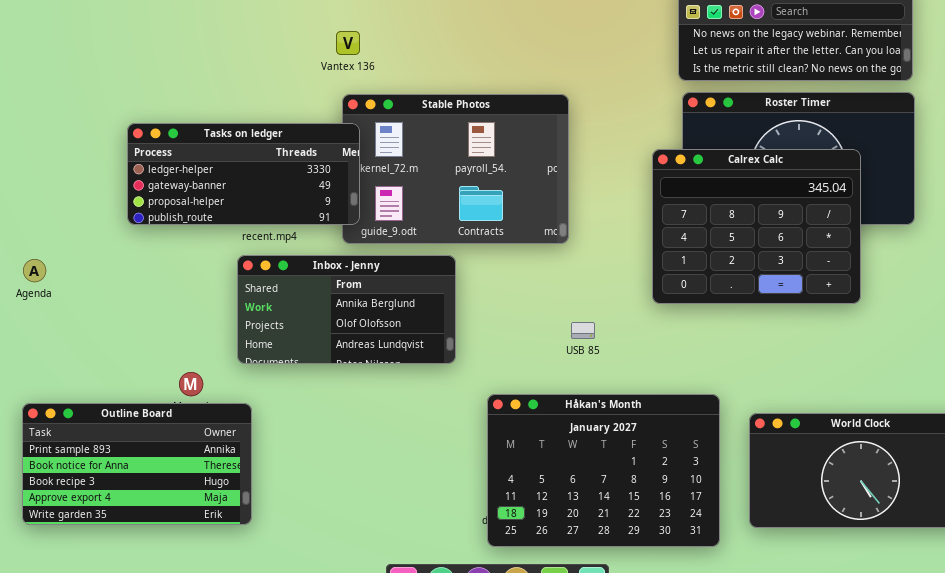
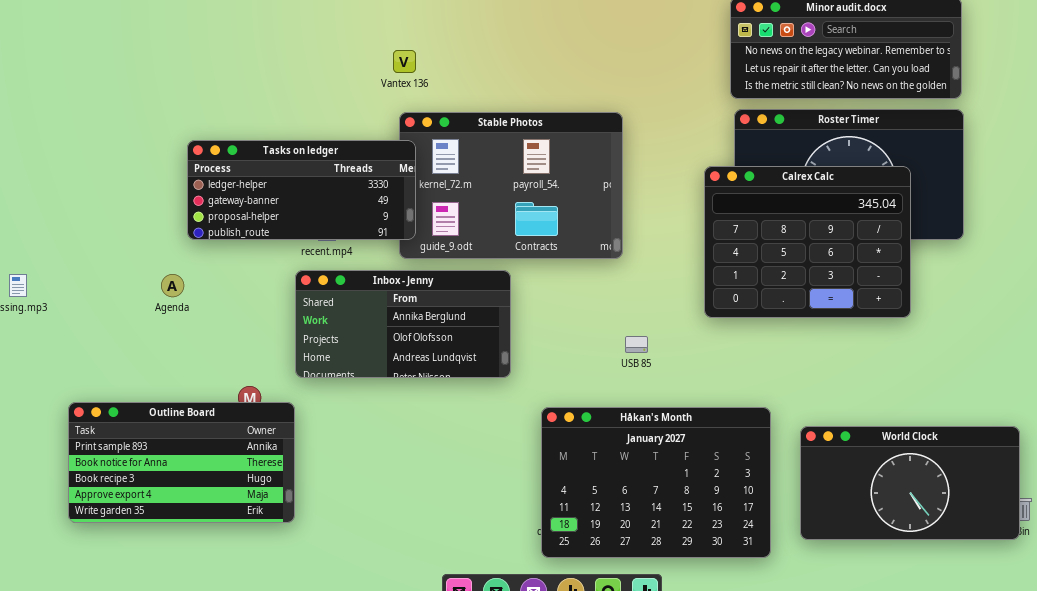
Agenda: [23,259,46,282] -> [161,274,184,297], moved
Outline Board: [22,403,252,525] -> [68,402,295,523], moved

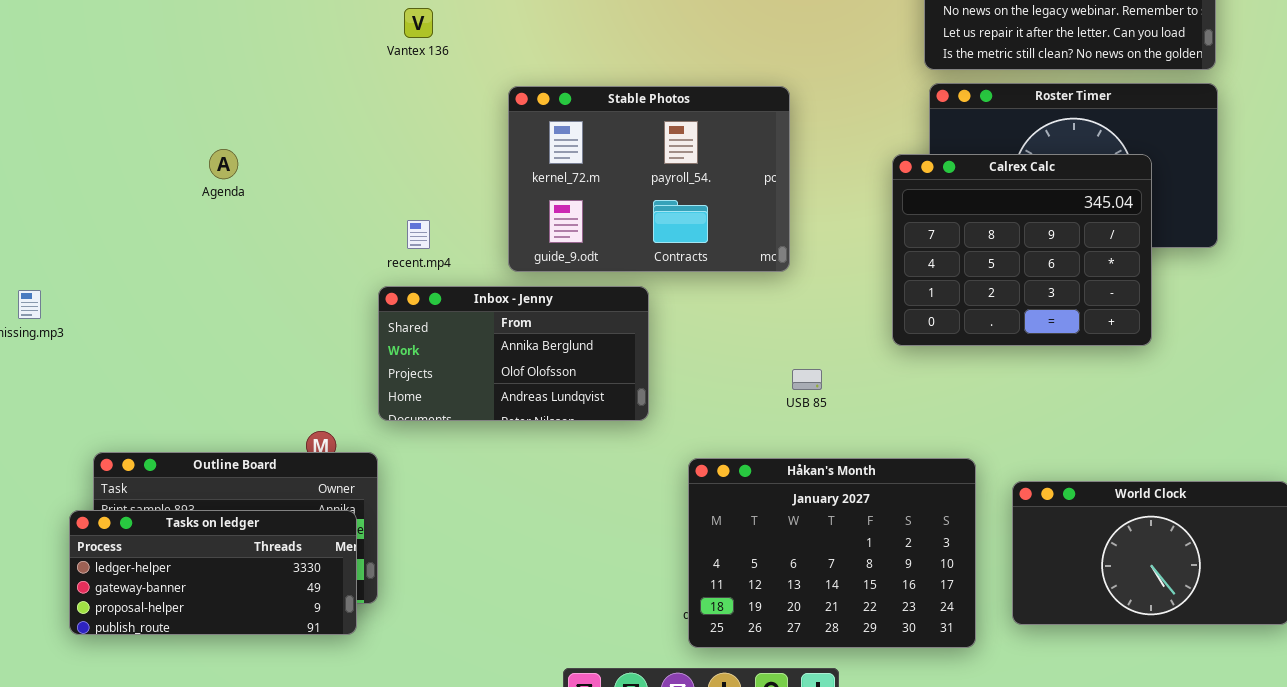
Vantex 136: [393,50,416,73] -> [404,8,433,38], moved
Tasks on ledger: [187,140,416,240] -> [69,510,357,635], moved
Agenda: [161,274,184,297] -> [209,149,238,179], moved

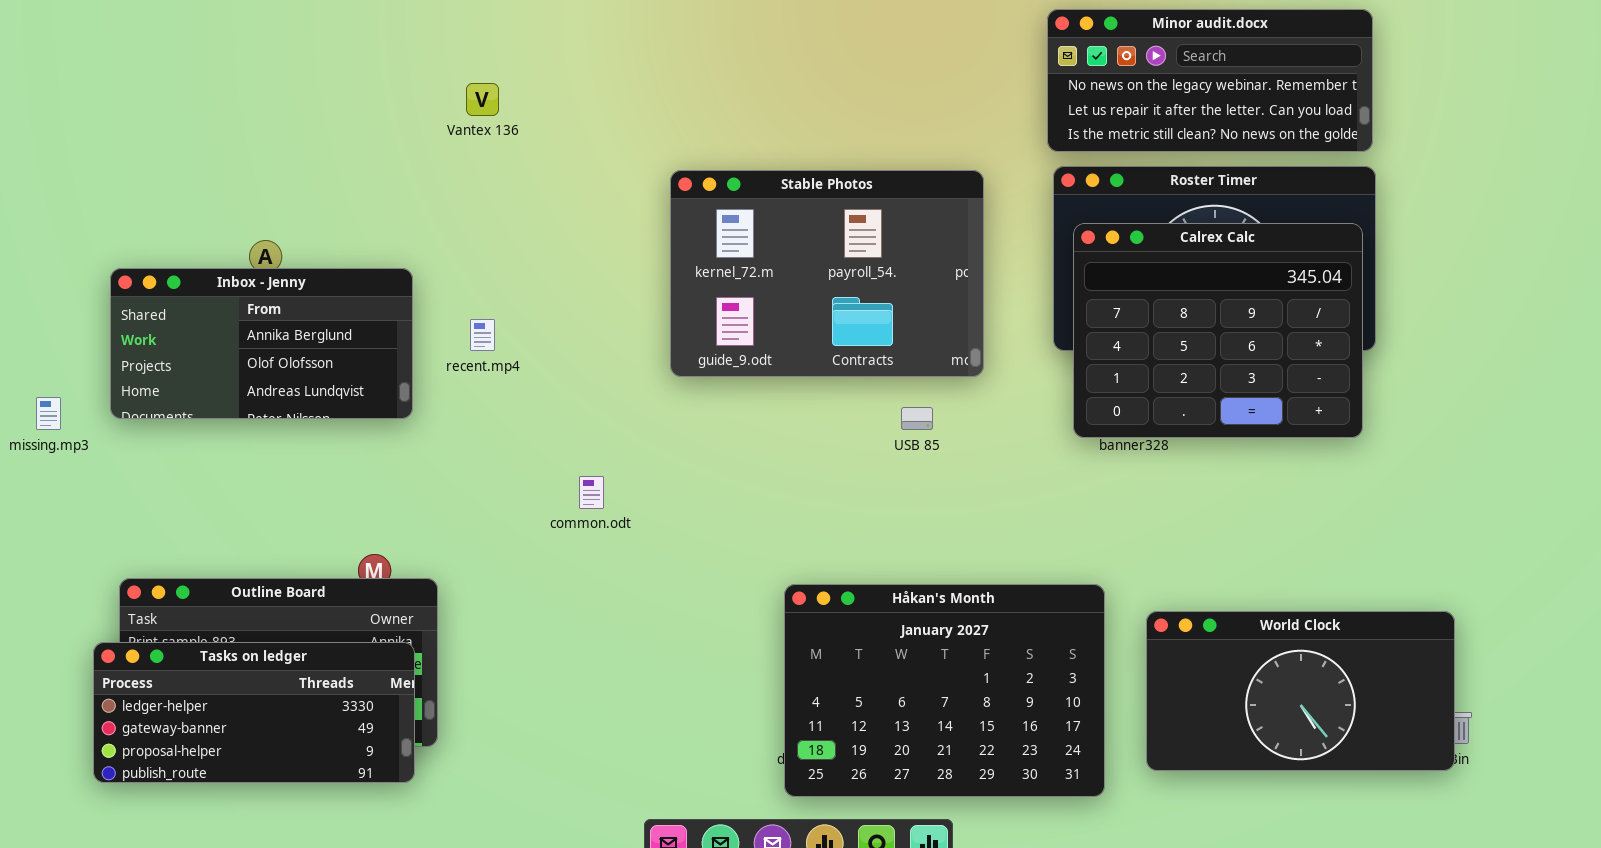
Stable Photos: [508,86,790,272] -> [670,170,984,377], moved
Calrex Calc: [892,154,1152,346] -> [1073,223,1363,438], moved
Inbox - Jenny: [378,286,649,421] -> [110,268,413,419], moved
USB 85: [792,369,822,390] -> [901,407,933,430], moved

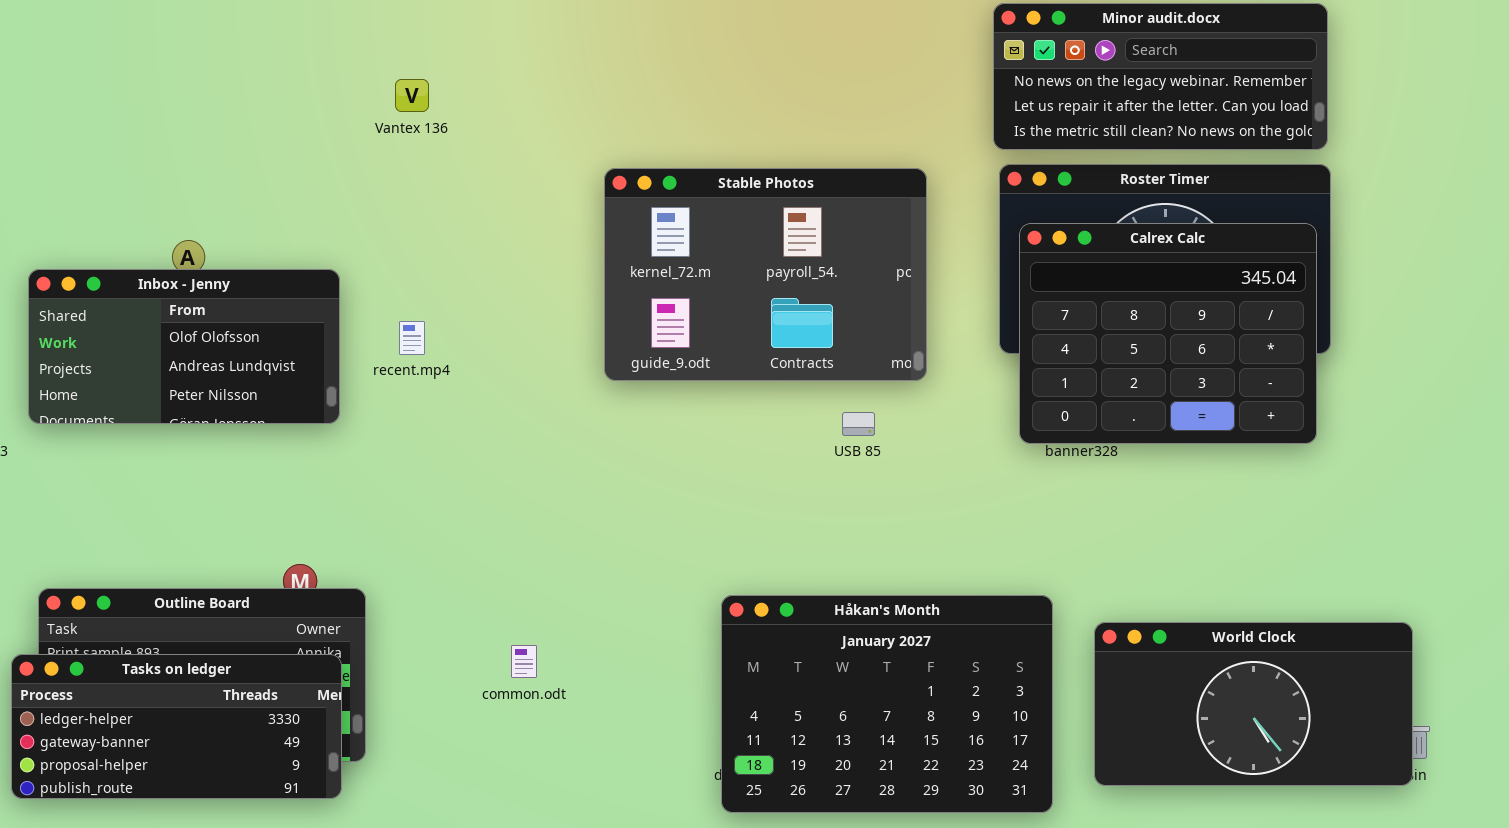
Inbox - Jenny: [110,268,413,419] -> [28,269,340,424], scrolled down 1 row
common.odt: [579,476,604,509] -> [511,645,537,678], moved

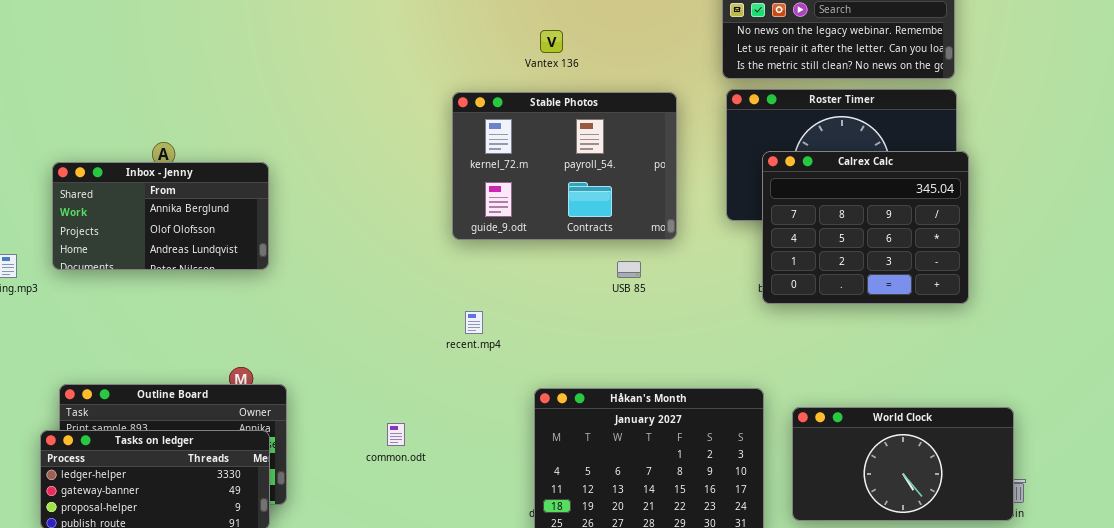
Vantex 136: [395,79,429,112] -> [540,30,563,53], moved
Calrex Calc: [1019,223,1317,444] -> [762,151,969,304], moved
Inbox - Jenny: [28,269,340,424] -> [52,162,269,270], scrolled up 1 row
recent.mp4: [399,321,425,355] -> [465,311,483,334], moved

